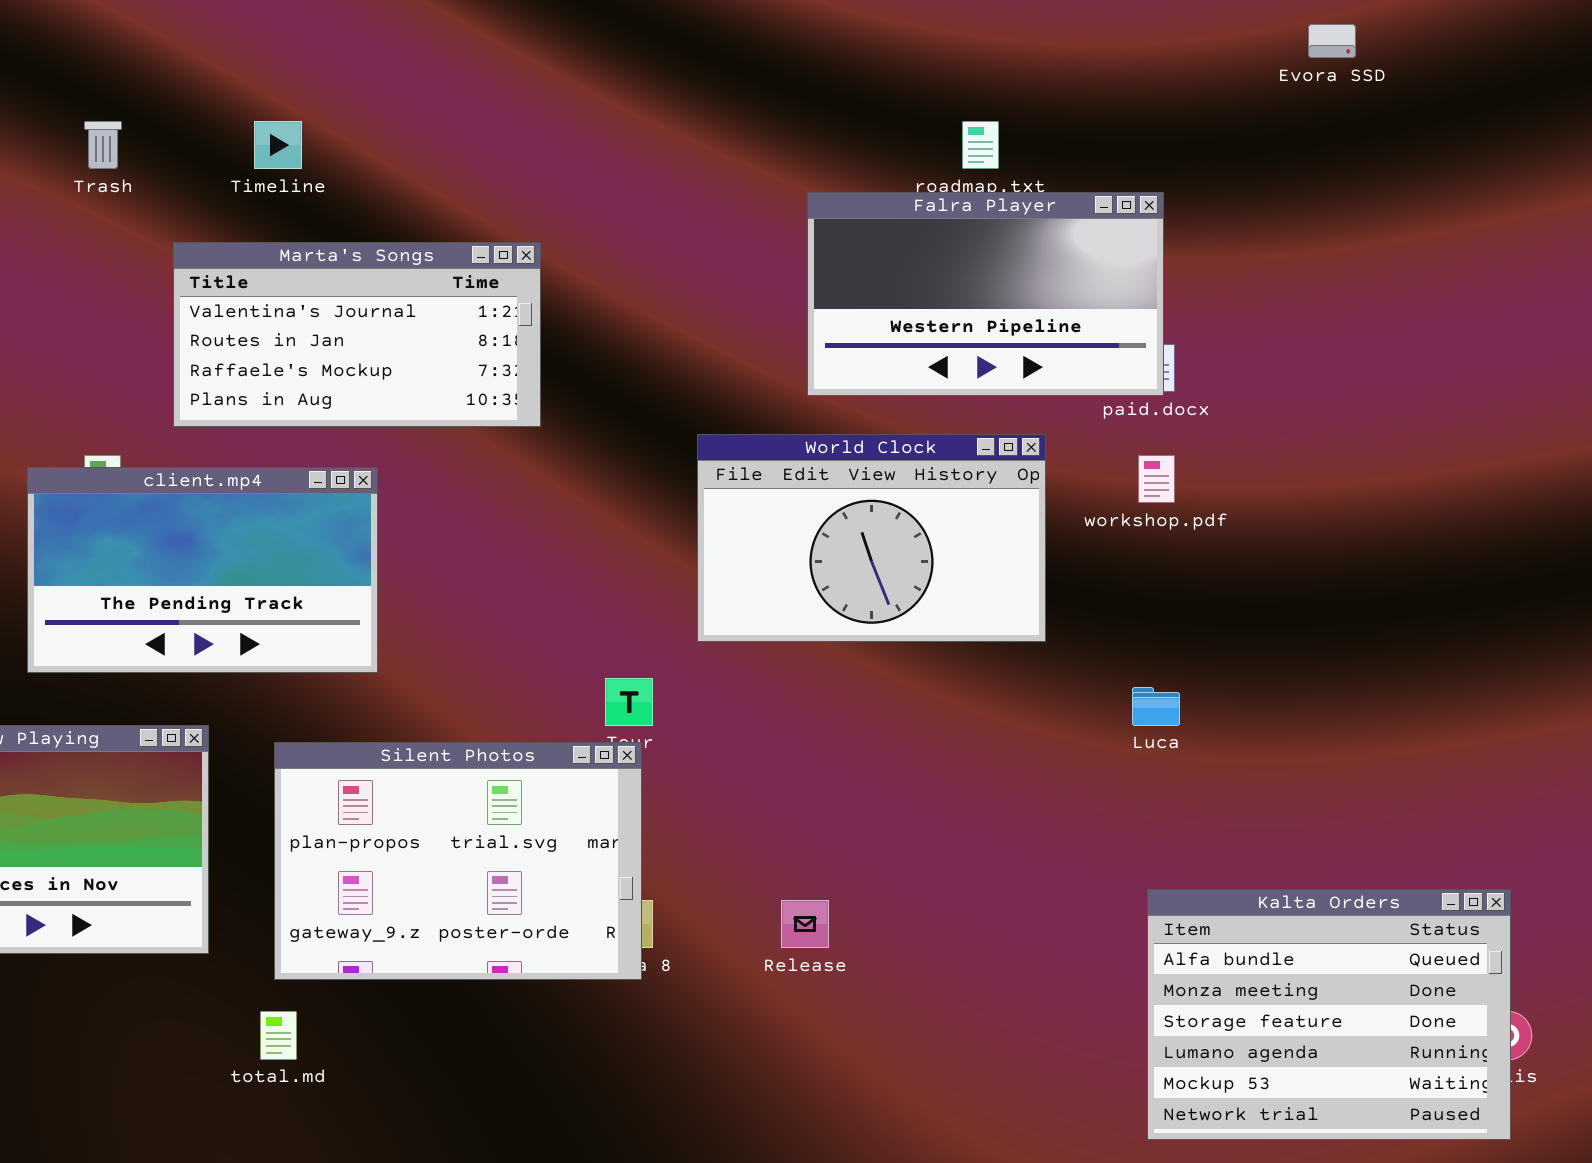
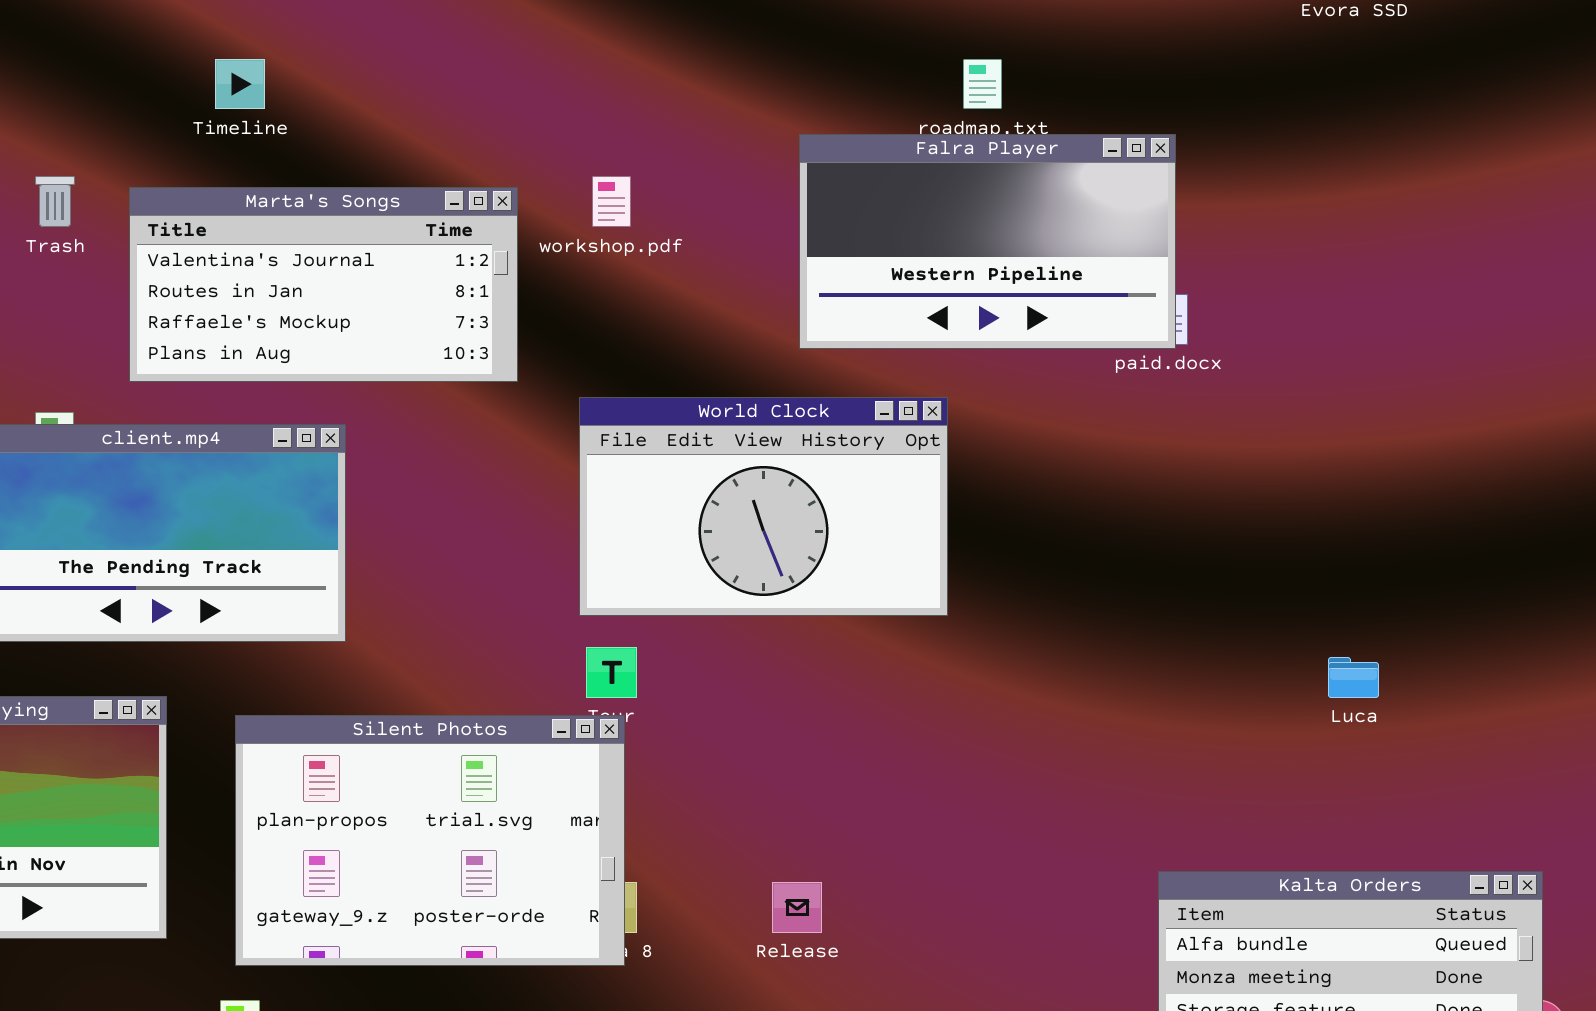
Trash: [84,121,122,169] -> [35,176,75,227], moved
World Clock: [697,434,1046,642] -> [579,397,948,616], moved
workshop.pdf: [1138,455,1175,503] -> [592,176,631,227], moved
Luca: [1132,687,1180,726] -> [1328,657,1379,698], moved

